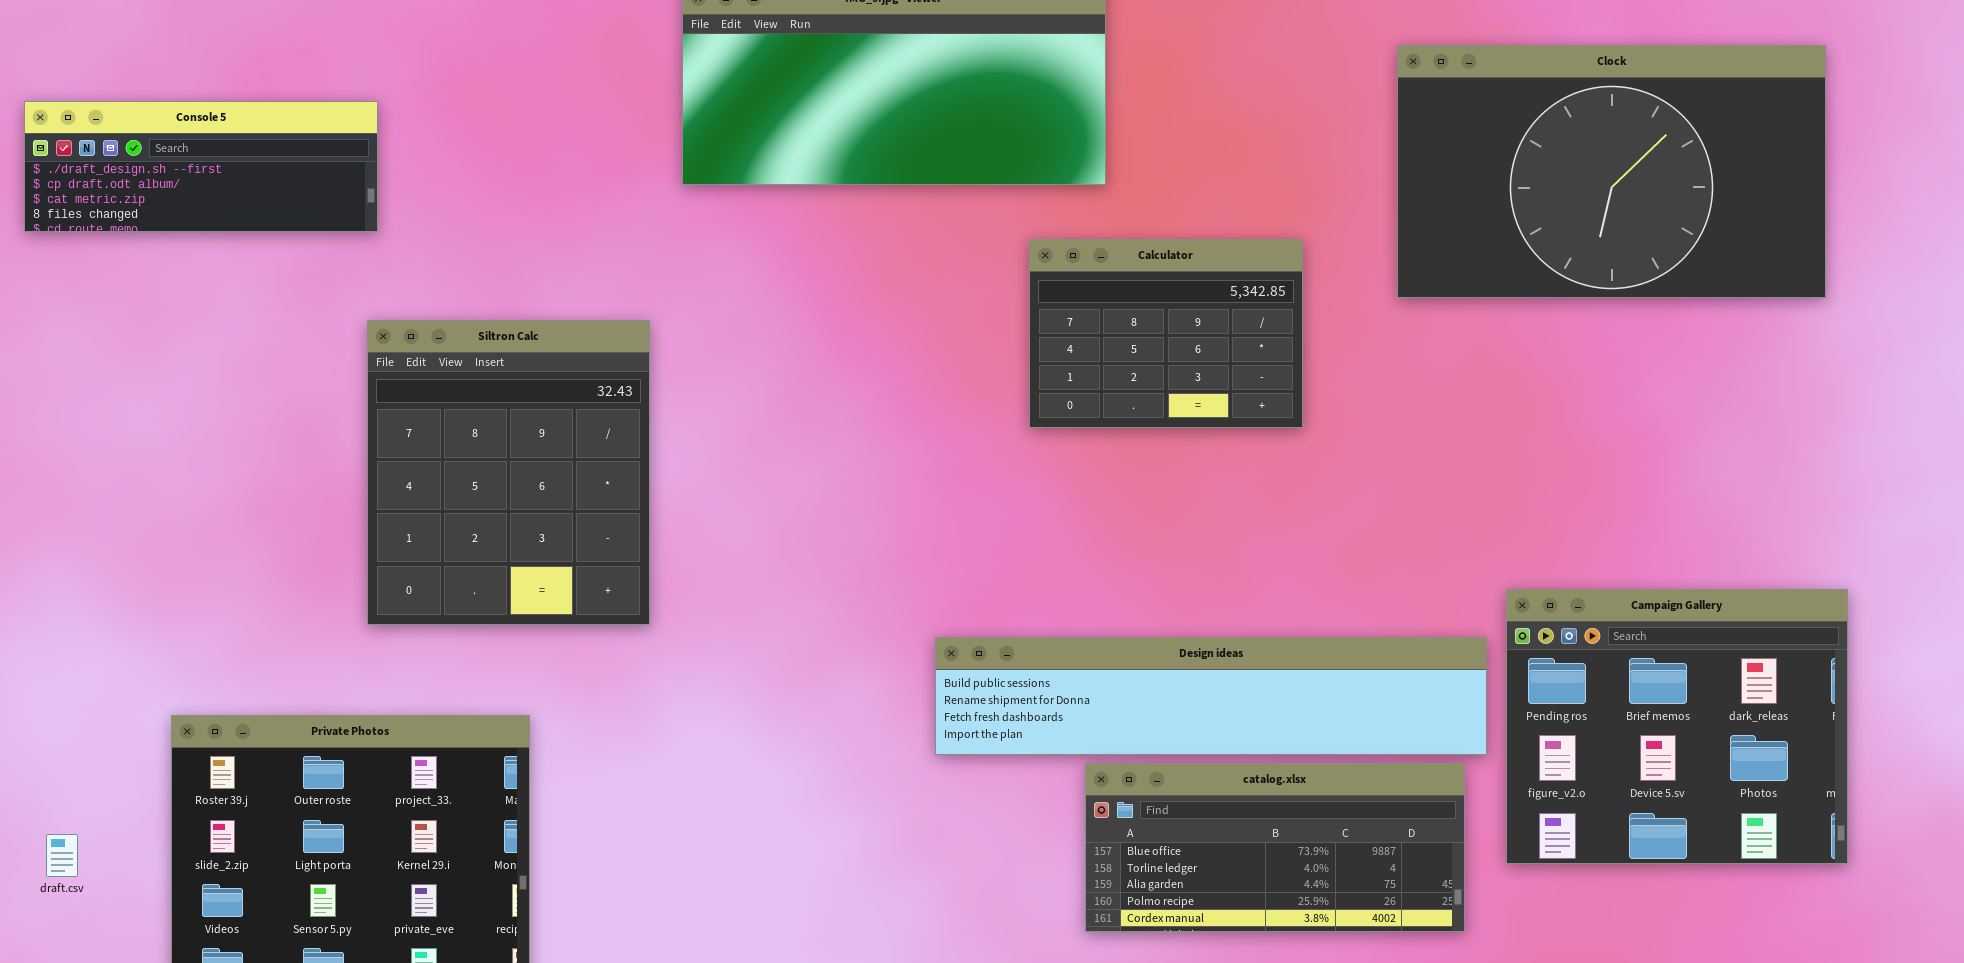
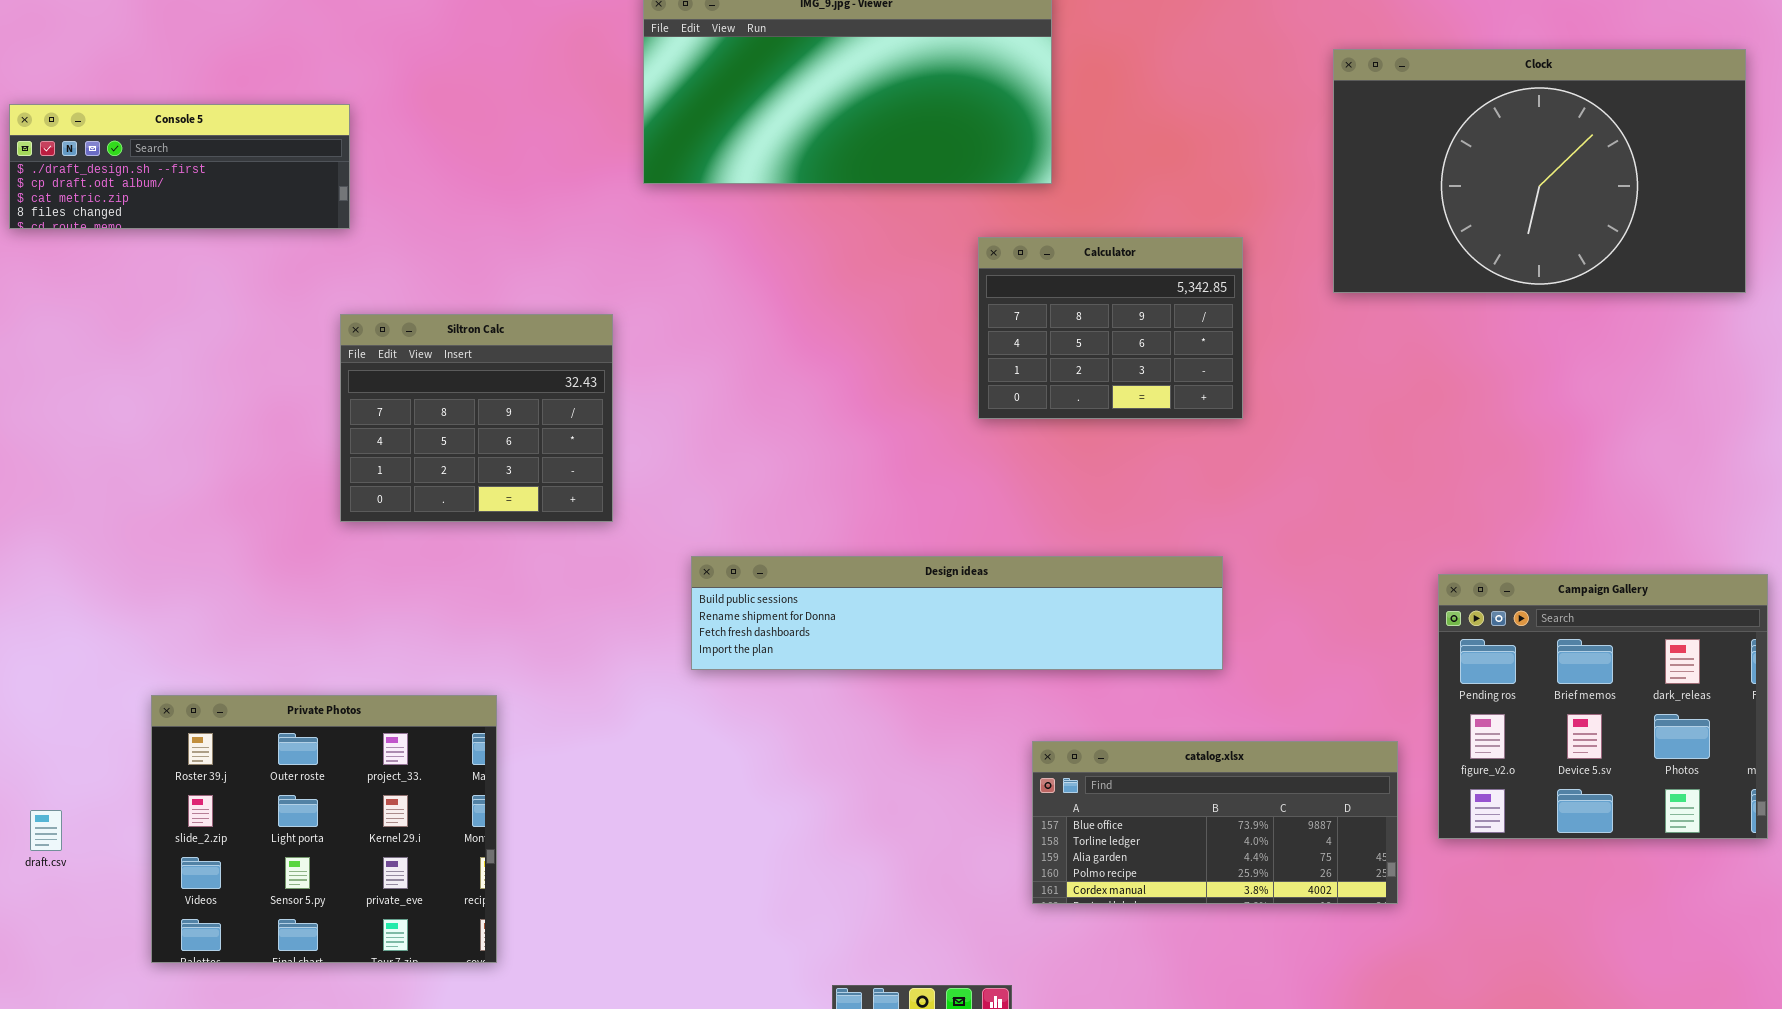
Siltron Calc: [367,320,650,625] -> [340,314,613,522], resized
Design ideas: [935,637,1487,755] -> [691,556,1223,670], moved

